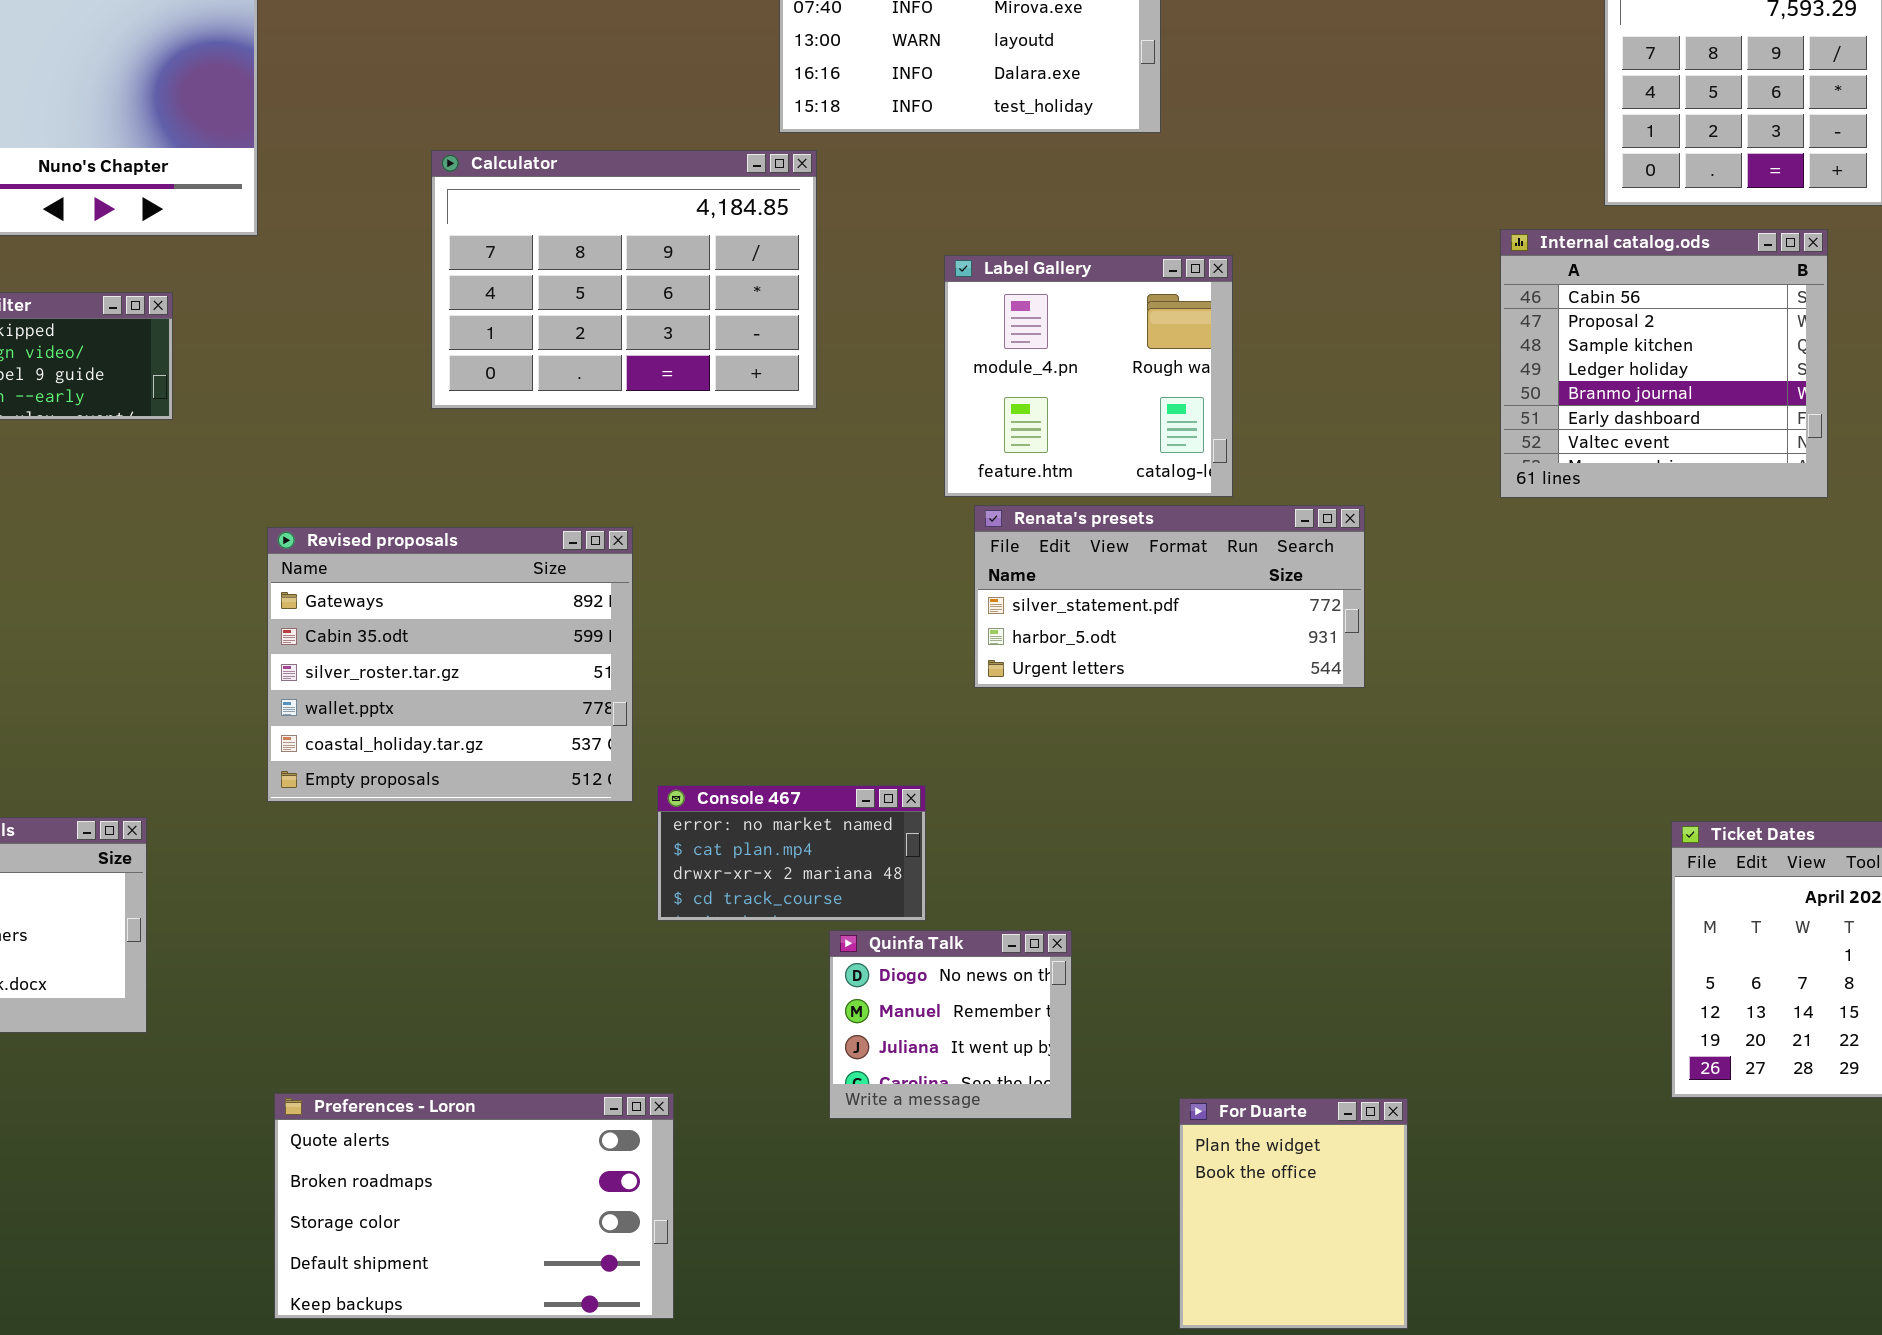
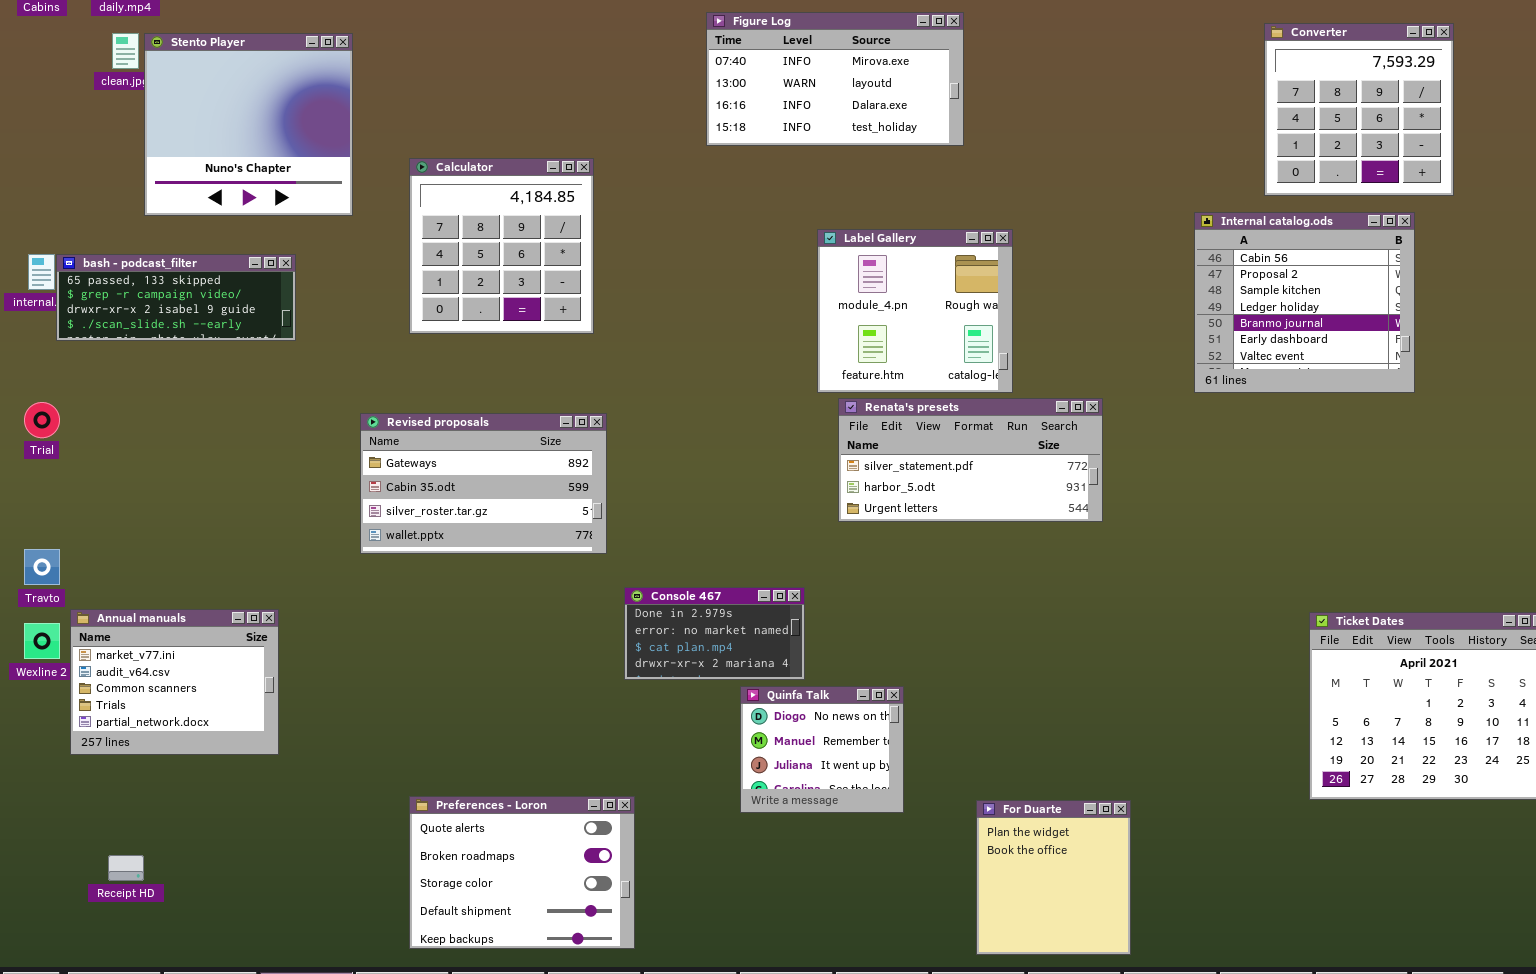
Calculator: [431,150,817,409] -> [409,158,594,334], moved, resized
Revised proposals: [267,527,633,802] -> [360,413,607,554], resized
Console 467: [657,785,926,921] -> [624,587,805,680], scrolled up 1 row
Preferences - Loron: [274,1093,674,1319] -> [409,796,635,949], resized

